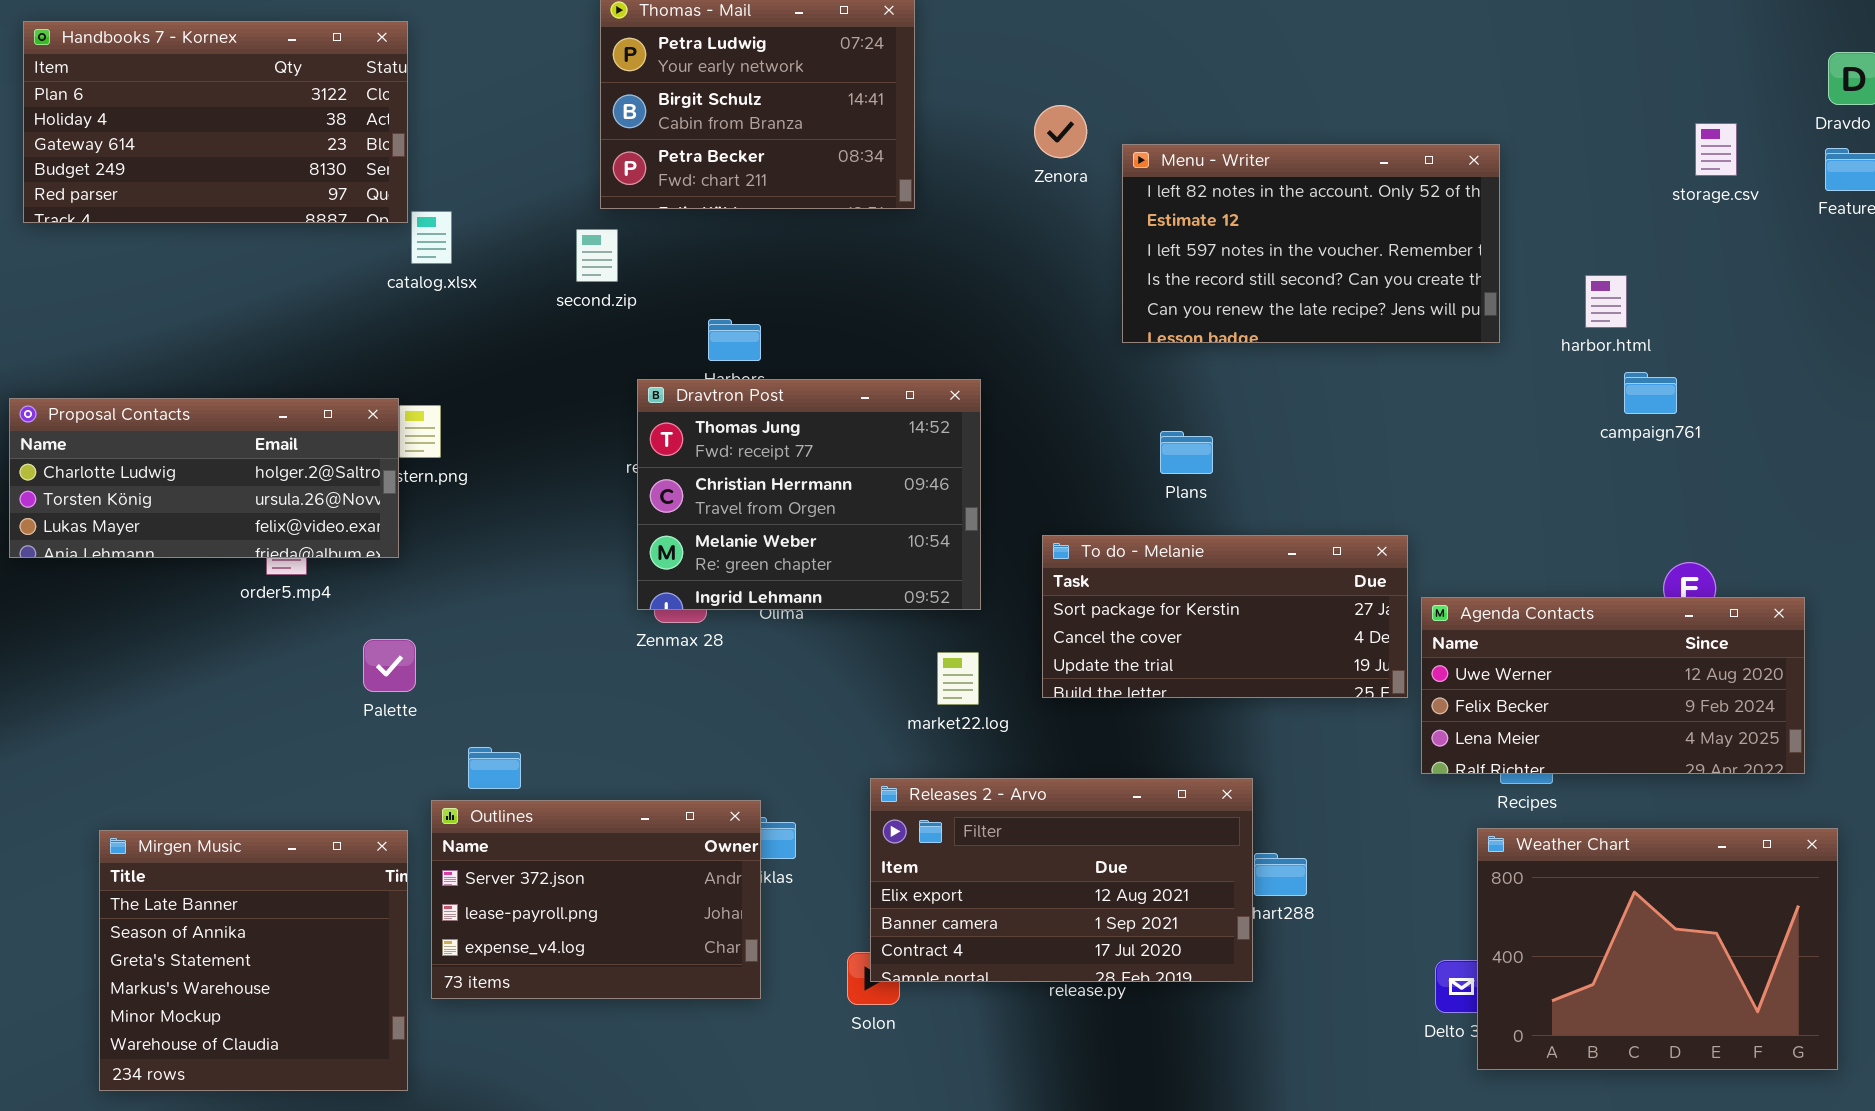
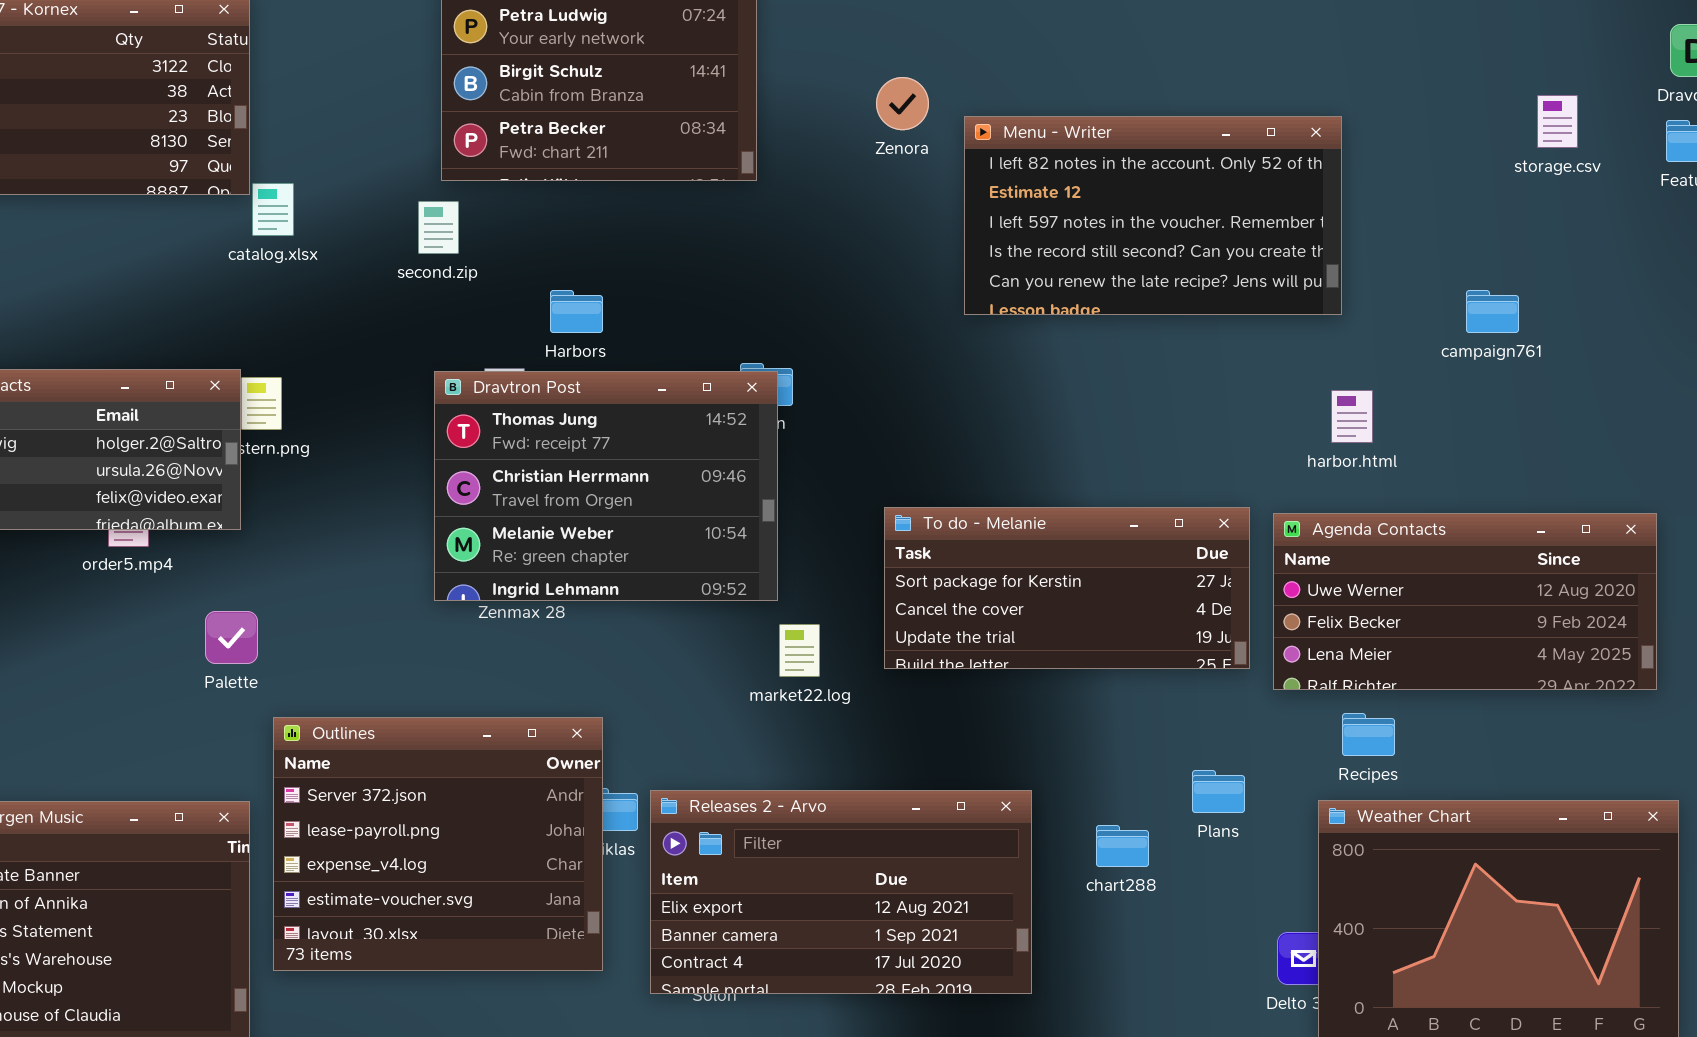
harbor.html: [1585,275,1627,328] -> [1331,390,1373,443], moved
campaign761: [1624,372,1677,414] -> [1466,290,1519,333], moved
Dravtron Post: [637,379,981,610] -> [434,371,778,601], moved
Plans: [1160,431,1213,474] -> [1192,770,1245,813], moved
Agenda Contacts: [1421,597,1805,774] -> [1273,513,1657,690], moved
Releases 2 - Arvo: [870,778,1253,982] -> [650,790,1032,994], moved
Outlines: [431,800,761,999] -> [273,717,603,971], resized

